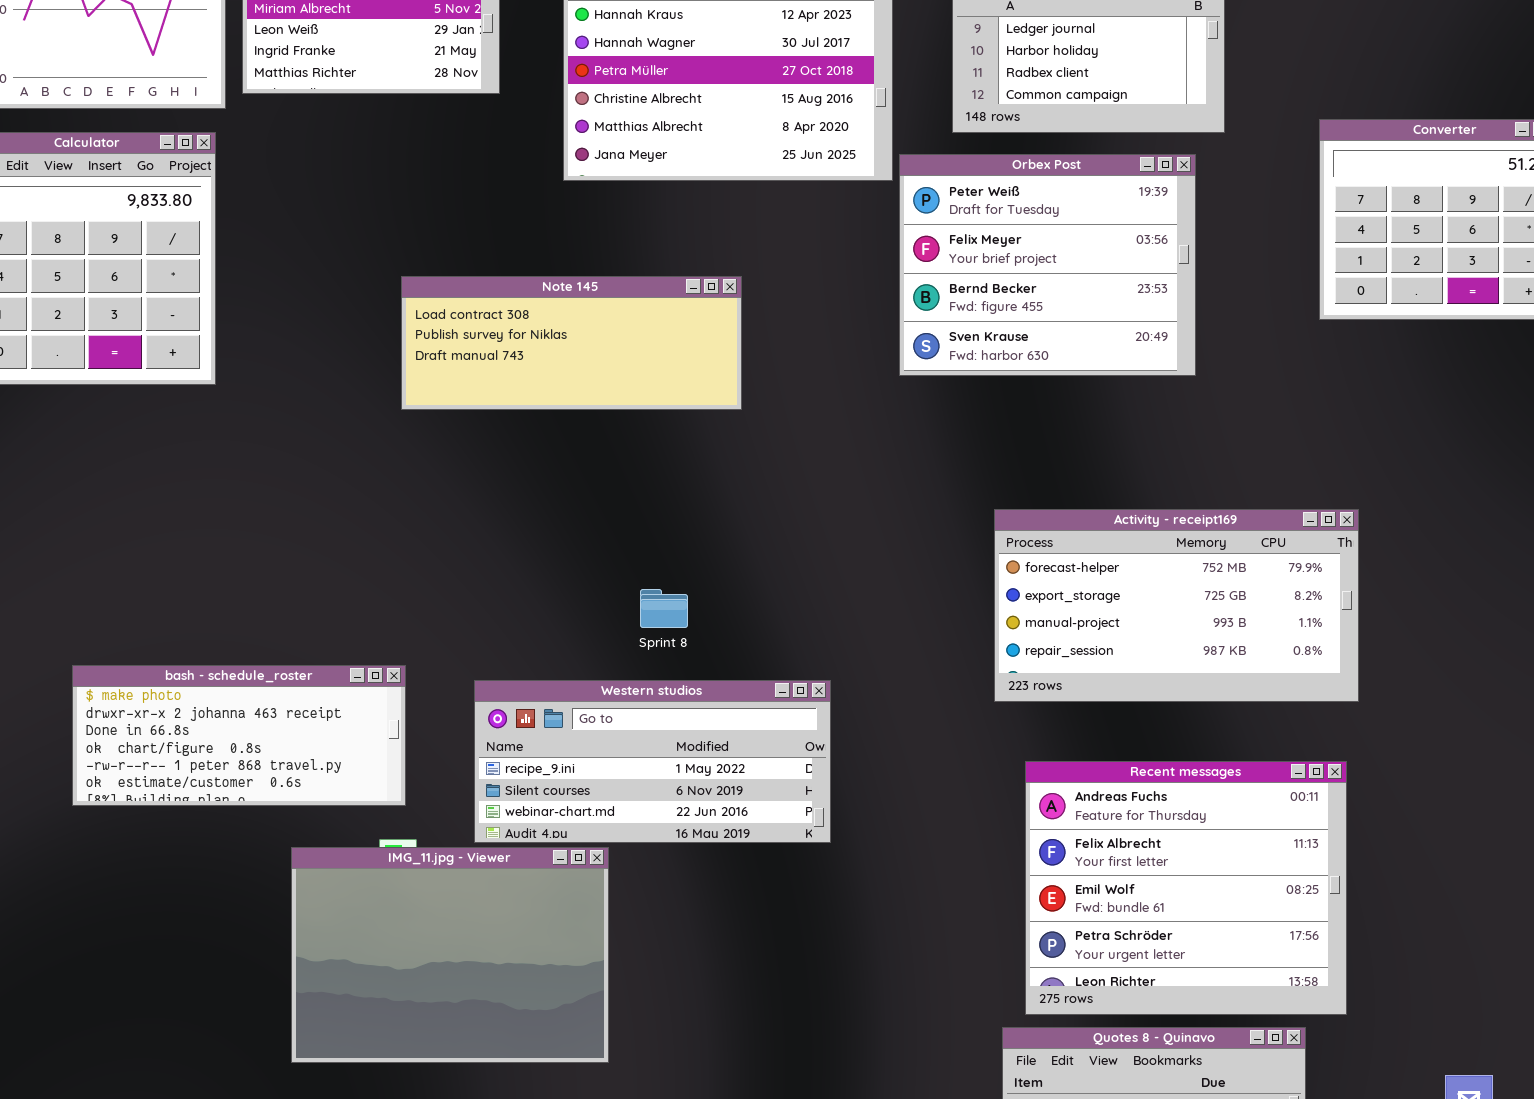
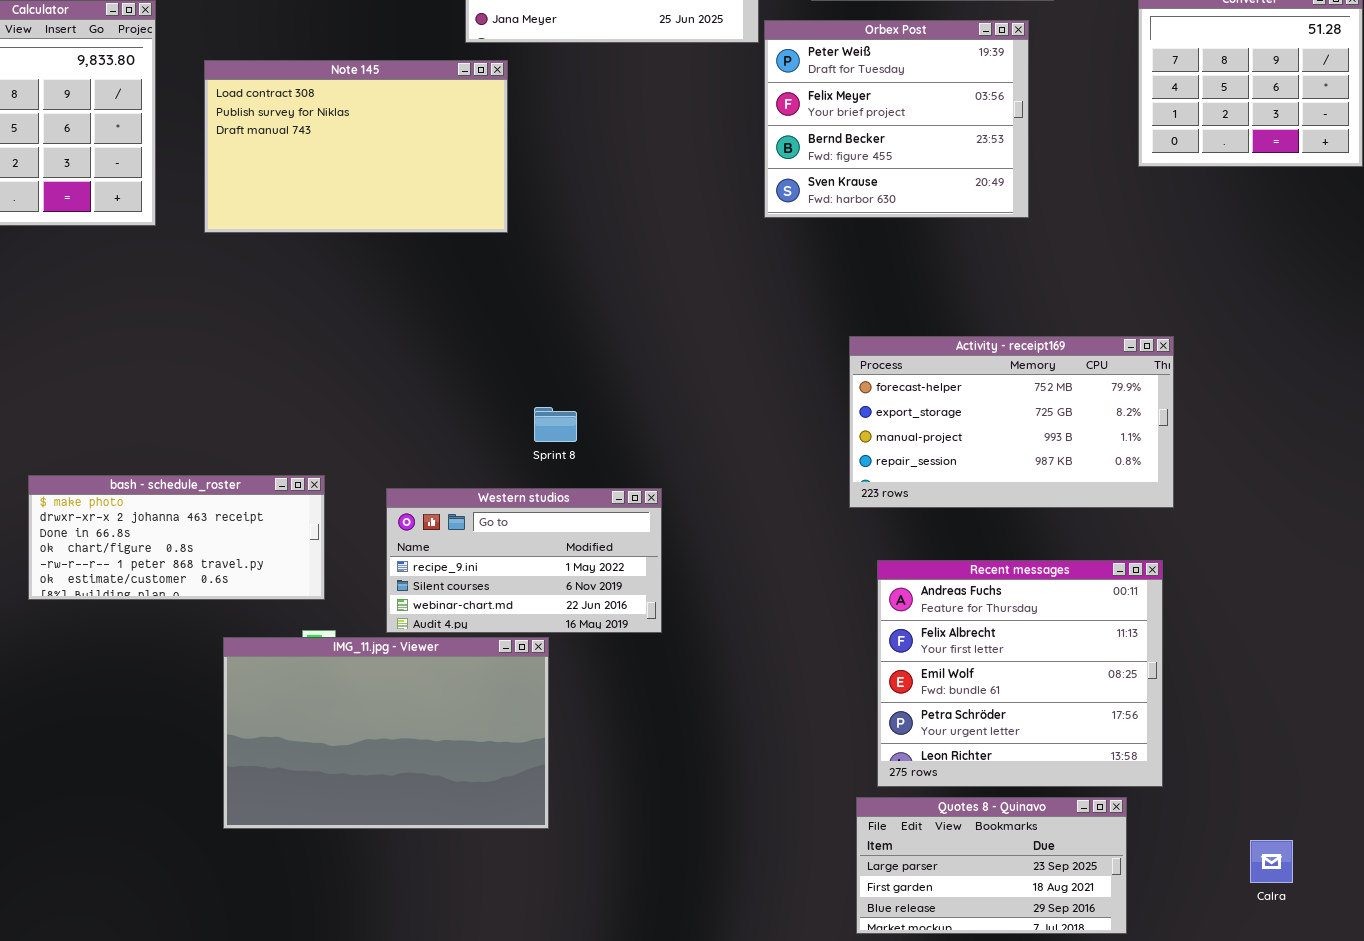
Note 145: [401,276,742,410] -> [204,60,508,233], moved, resized
Western studios: [474,680,831,843] -> [386,488,662,633], resized
IMG_11.jpg - Viewer: [291,847,609,1063] -> [223,637,549,829], resized

